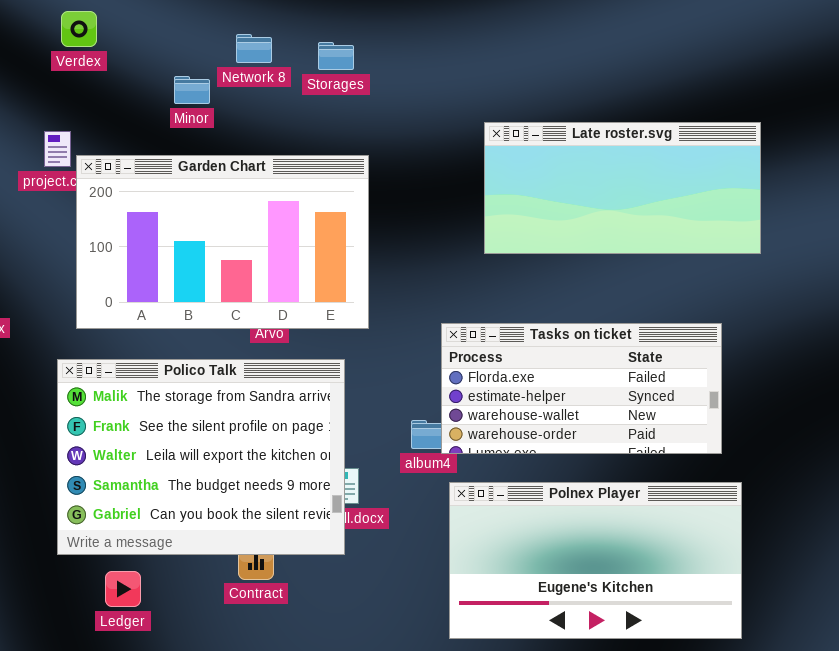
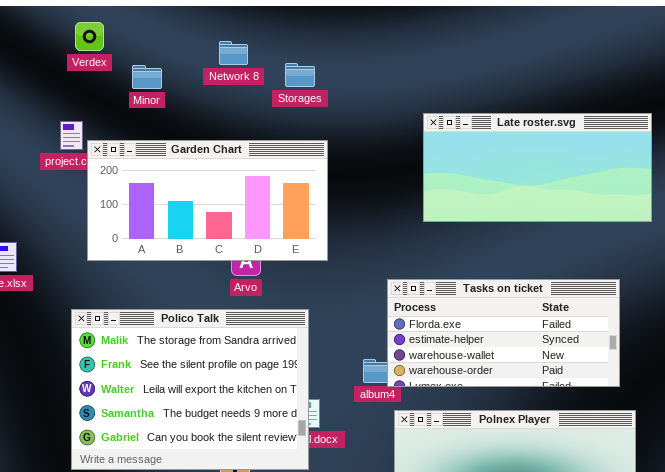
Storages: [318,42,354,70] -> [285,63,315,87], moved
Minor: [174,76,210,104] -> [132,65,162,89], moved
Garden Chart: [76,155,369,329] -> [87,140,328,261], resized

